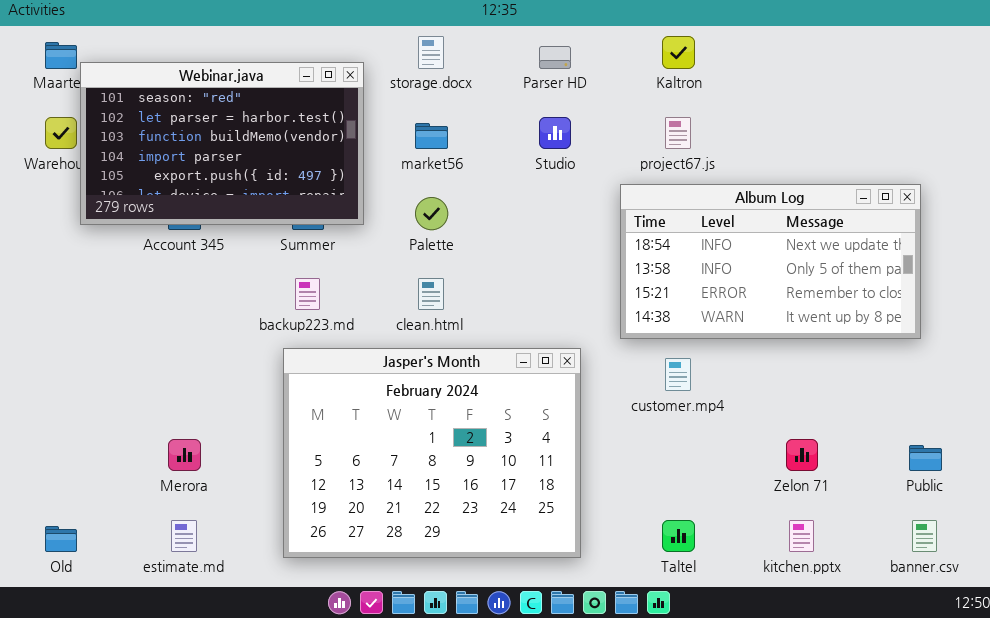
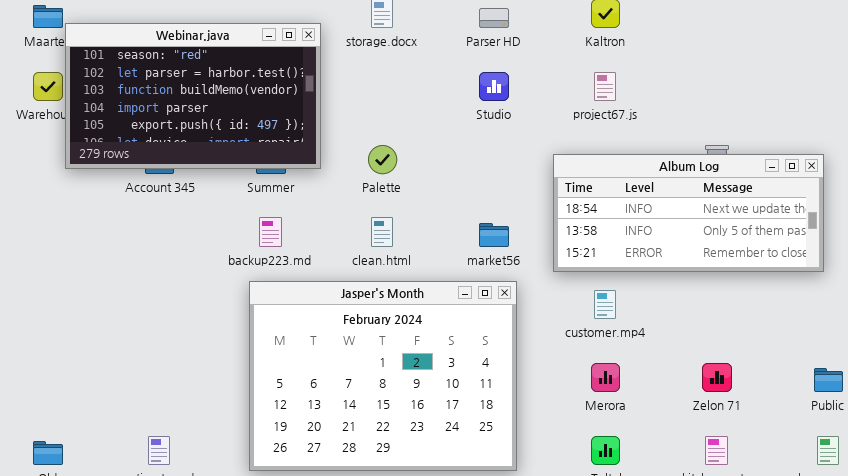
market56: [415,123,448,149] -> [479,223,509,247], moved
Album Log: [620,184,921,339] -> [553,154,824,272], resized
Merora: [168,439,201,471] -> [591,363,620,392], moved

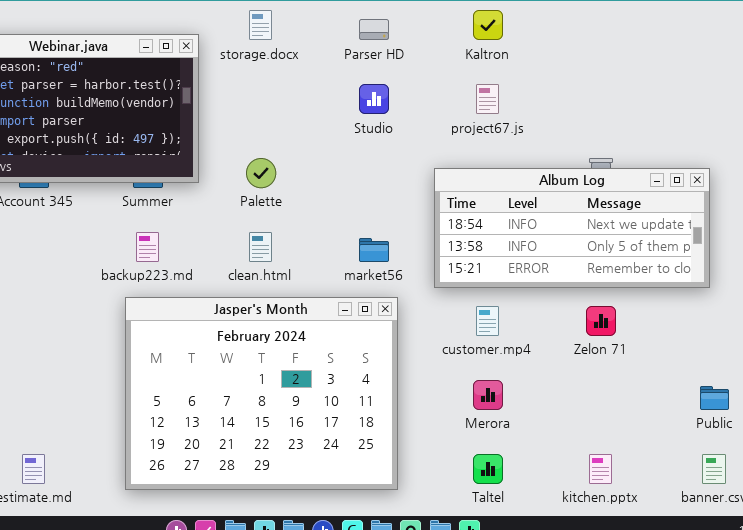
Zelon 71: [702,363,732,392] -> [586,306,616,336], moved

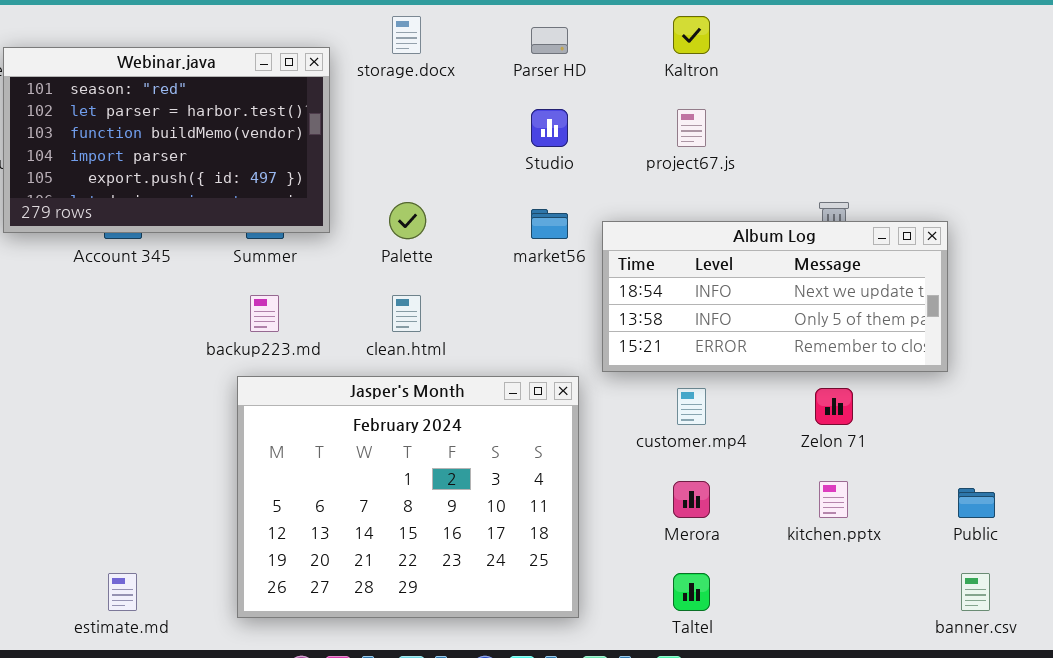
Album Log: [434,168,710,288] -> [602,221,948,372], moved
market56: [359,238,389,262] -> [531,209,568,239], moved
kitchen.pptx: [589,454,612,484] -> [819,481,848,518], moved

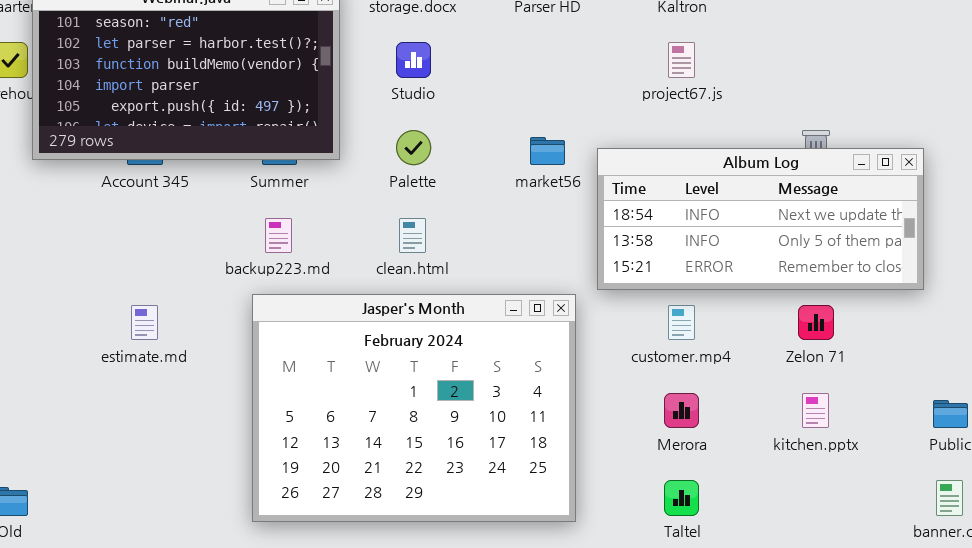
Studio: [531,109,568,147] -> [396,42,431,78], moved
estimate.md: [108,573,137,611] -> [131,305,158,340], moved

